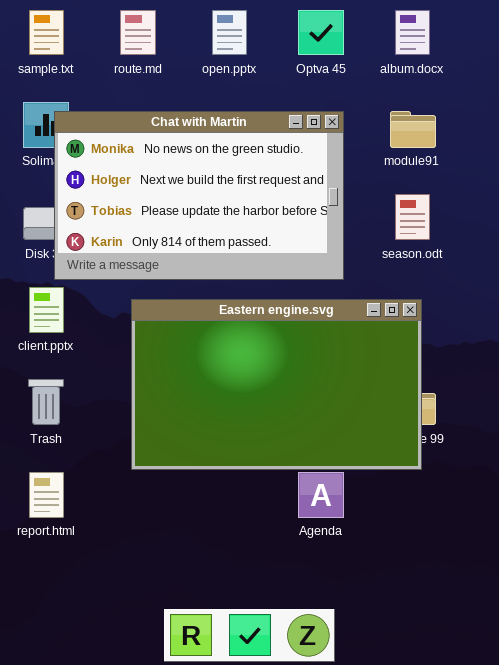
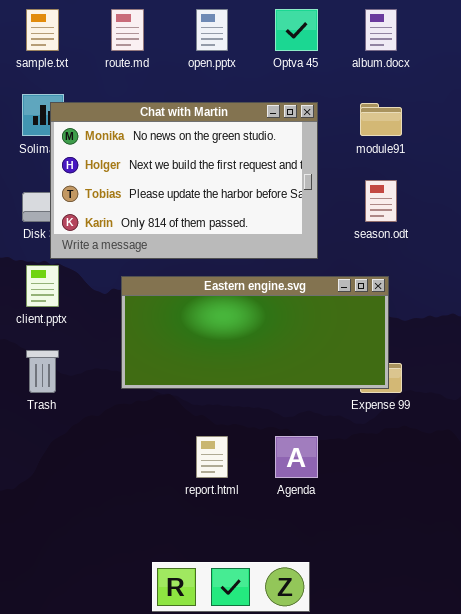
Eastern engine.svg: [131,299,422,470] -> [121,276,389,389], resized
report.html: [29,472,64,518] -> [196,436,228,478], moved

